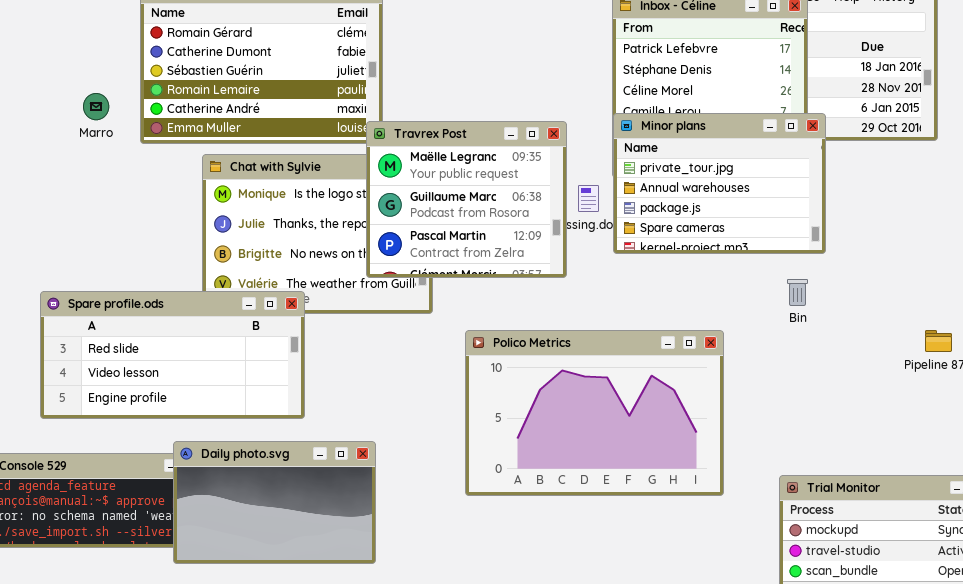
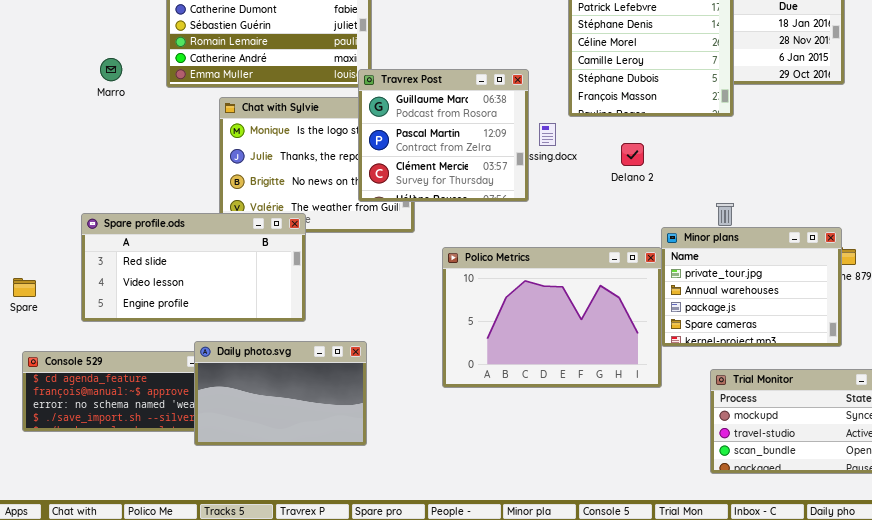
Marro: [83,93,109,120] -> [100,58,122,81], moved
Minor plans: [613,113,826,254] -> [661,227,842,347], moved
Travrex Post: [366,121,567,278] -> [358,69,529,202], scrolled down 1 row

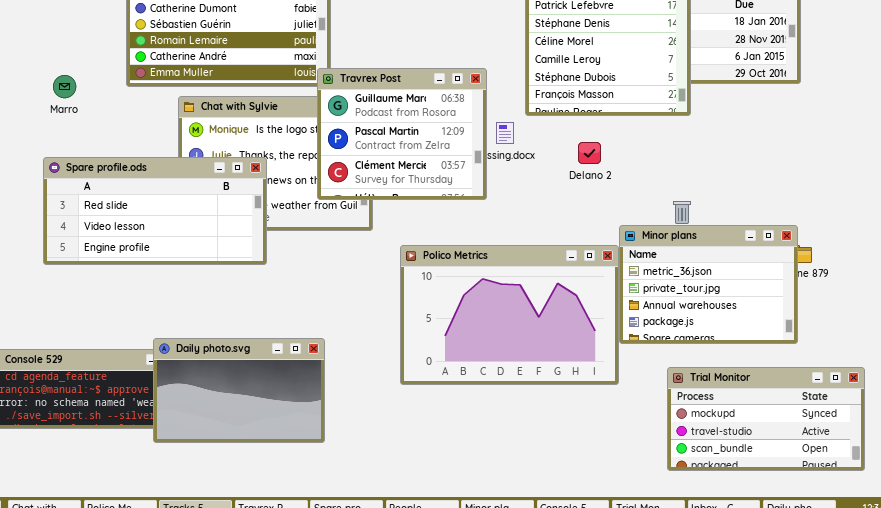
Marro: [100,58,122,81] -> [53,75,76,98], moved
Spare profile.ods: [81,213,306,322] -> [43,157,267,265], moved
Minor plans: [661,227,842,347] -> [619,225,798,344], scrolled up 1 row

